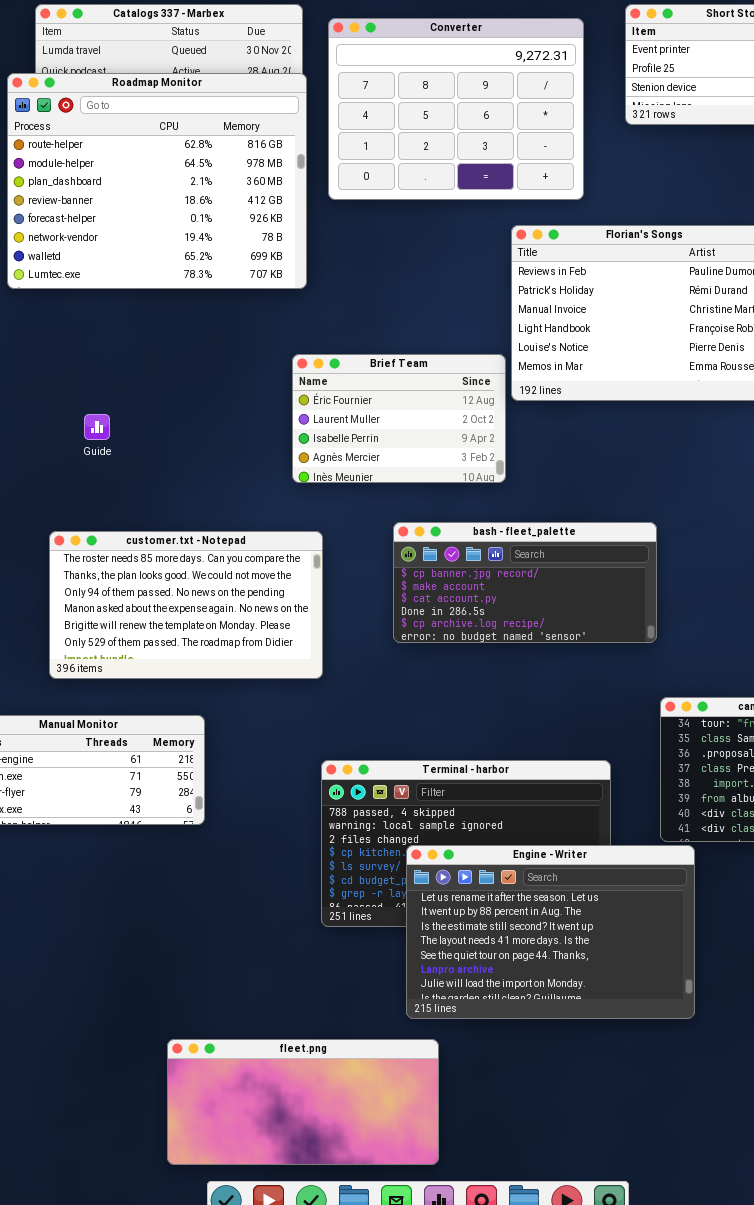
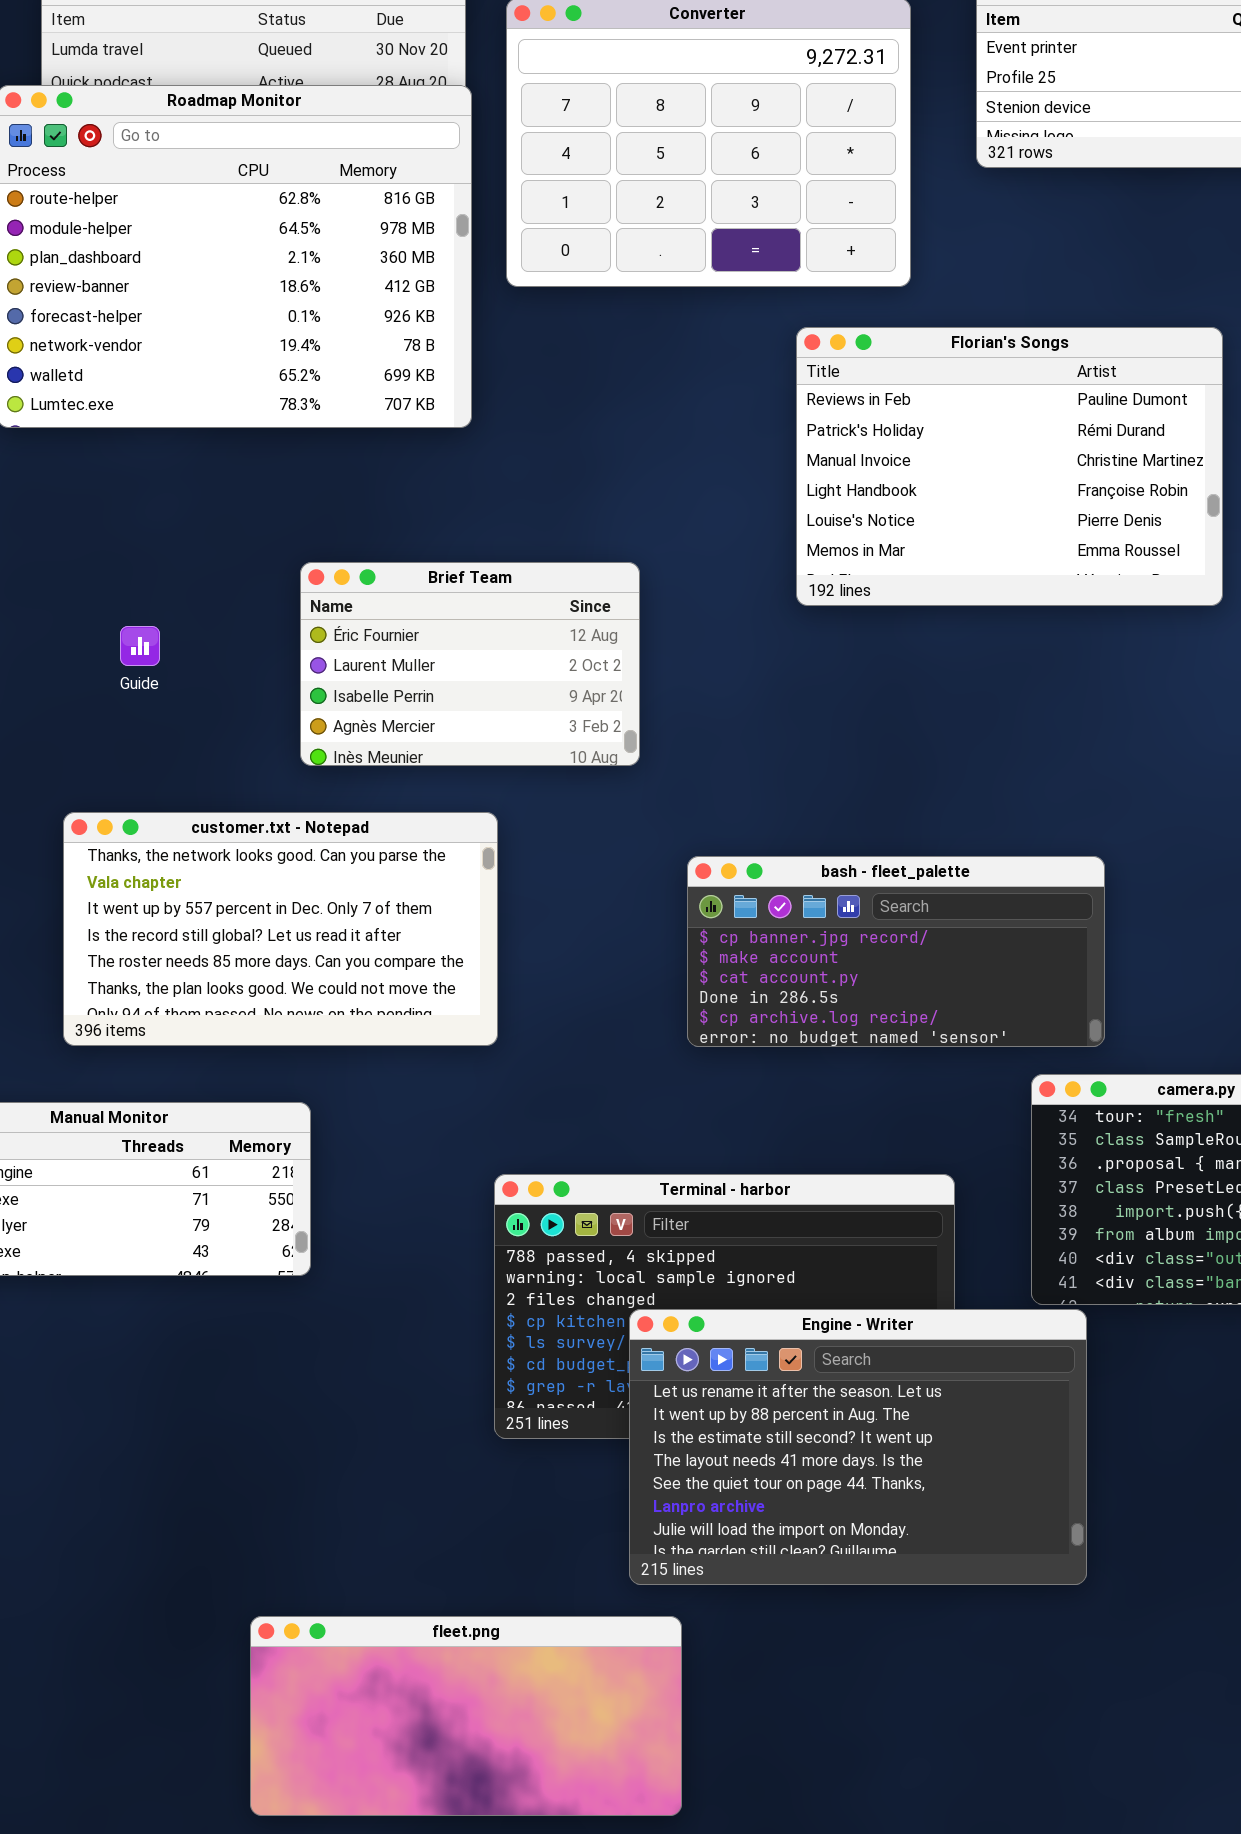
Brief Team: [292,354,506,483] -> [300,562,640,766], moved
bash - fleet_palette: [393,522,657,643] -> [687,856,1105,1047], moved
customer.txt - Notepad: [49,531,323,679] -> [63,812,498,1046], scrolled up 4 rows

